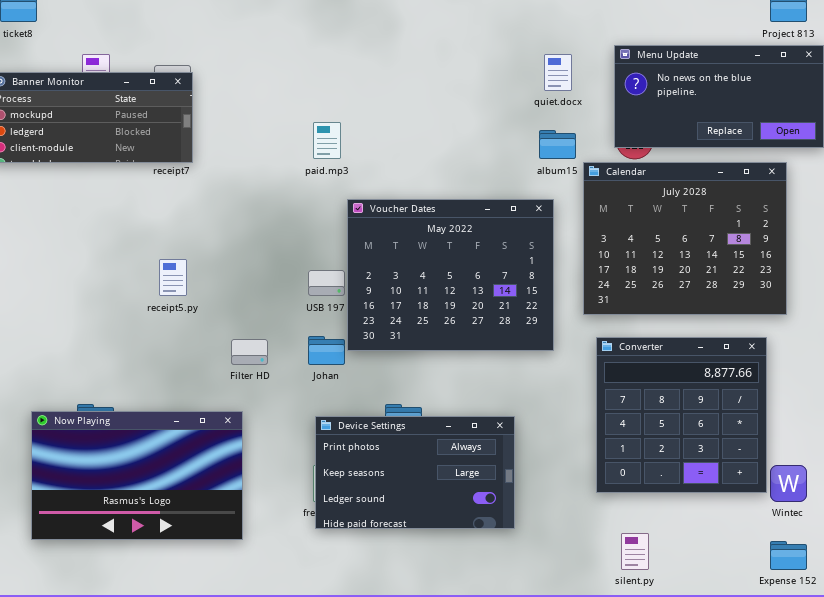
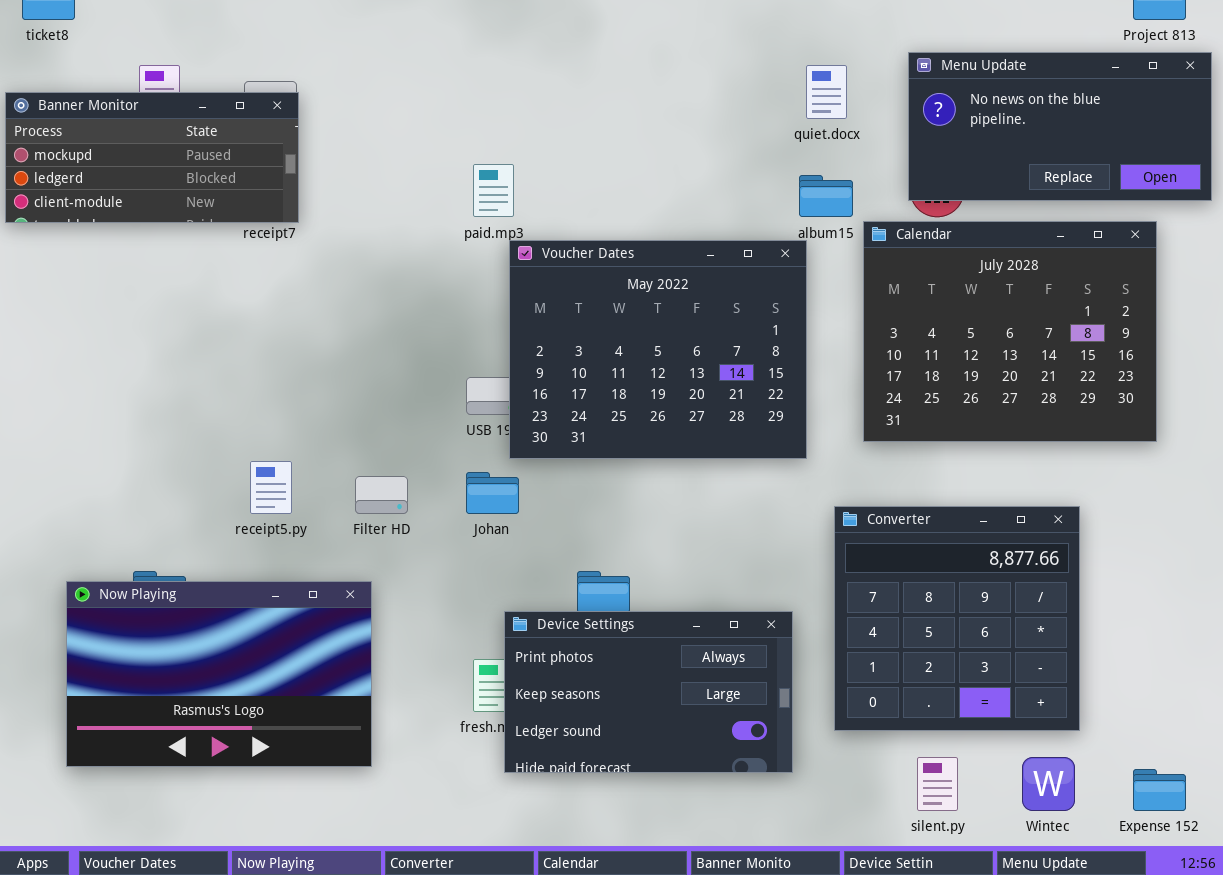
Voucher Dates: [347,199,554,351] -> [509,240,807,459], moved
receipt5.py: [159,259,187,296] -> [250,461,292,514], moved
Converter: [596,337,767,493] -> [834,506,1080,731], moved
Device Settings: [315,416,515,529] -> [504,611,793,773], moved
Wintec: [770,465,807,502] -> [1022,757,1075,811], moved

